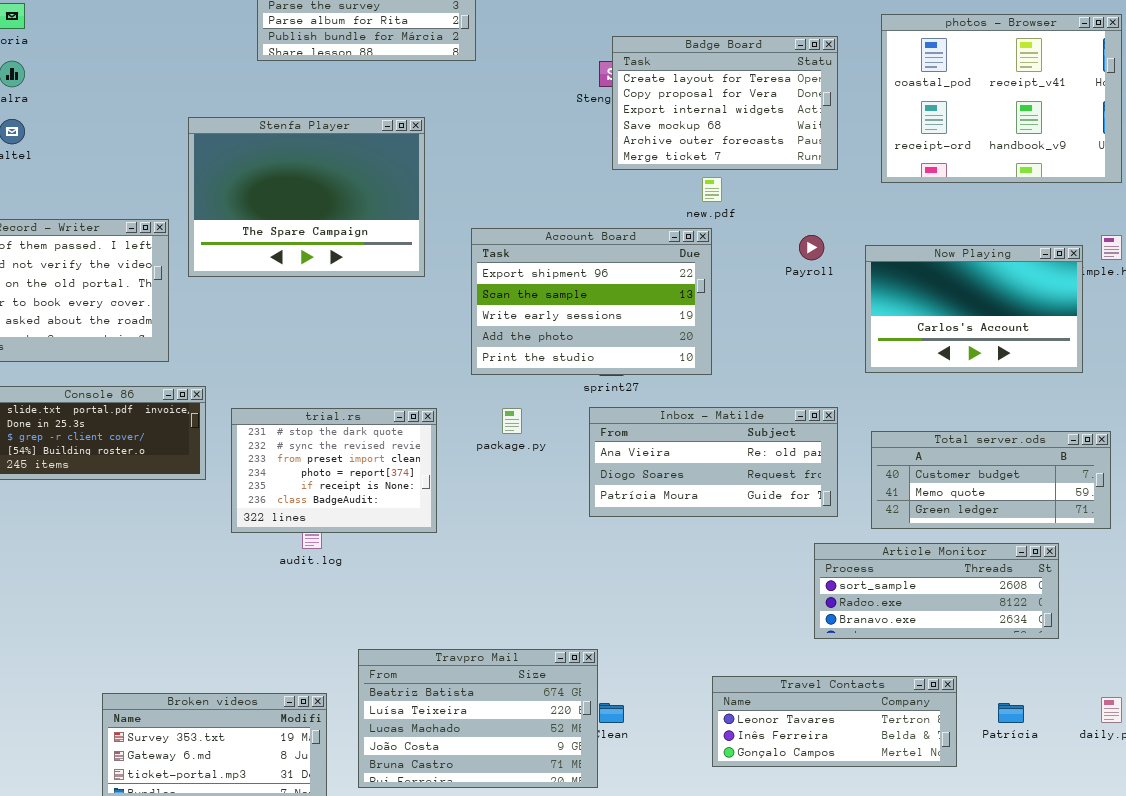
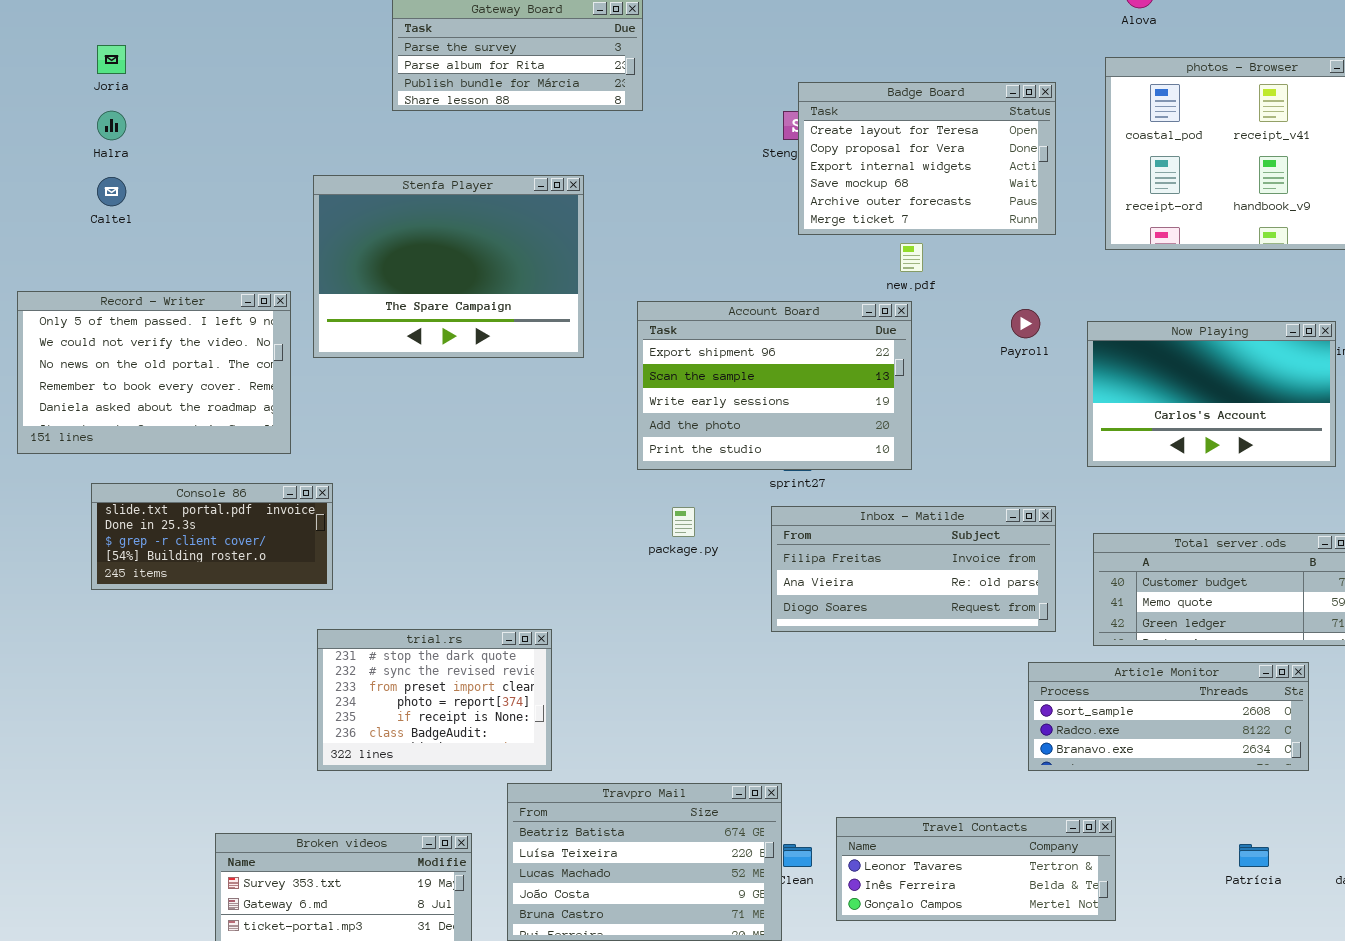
Inbox - Matilde: [589,407,838,517] -> [771,506,1056,632], scrolled up 1 row
trial.rs: [231,408,437,533] -> [317,629,552,771], moved
Travel Contacts: [712,676,957,767] -> [836,817,1116,921], moved

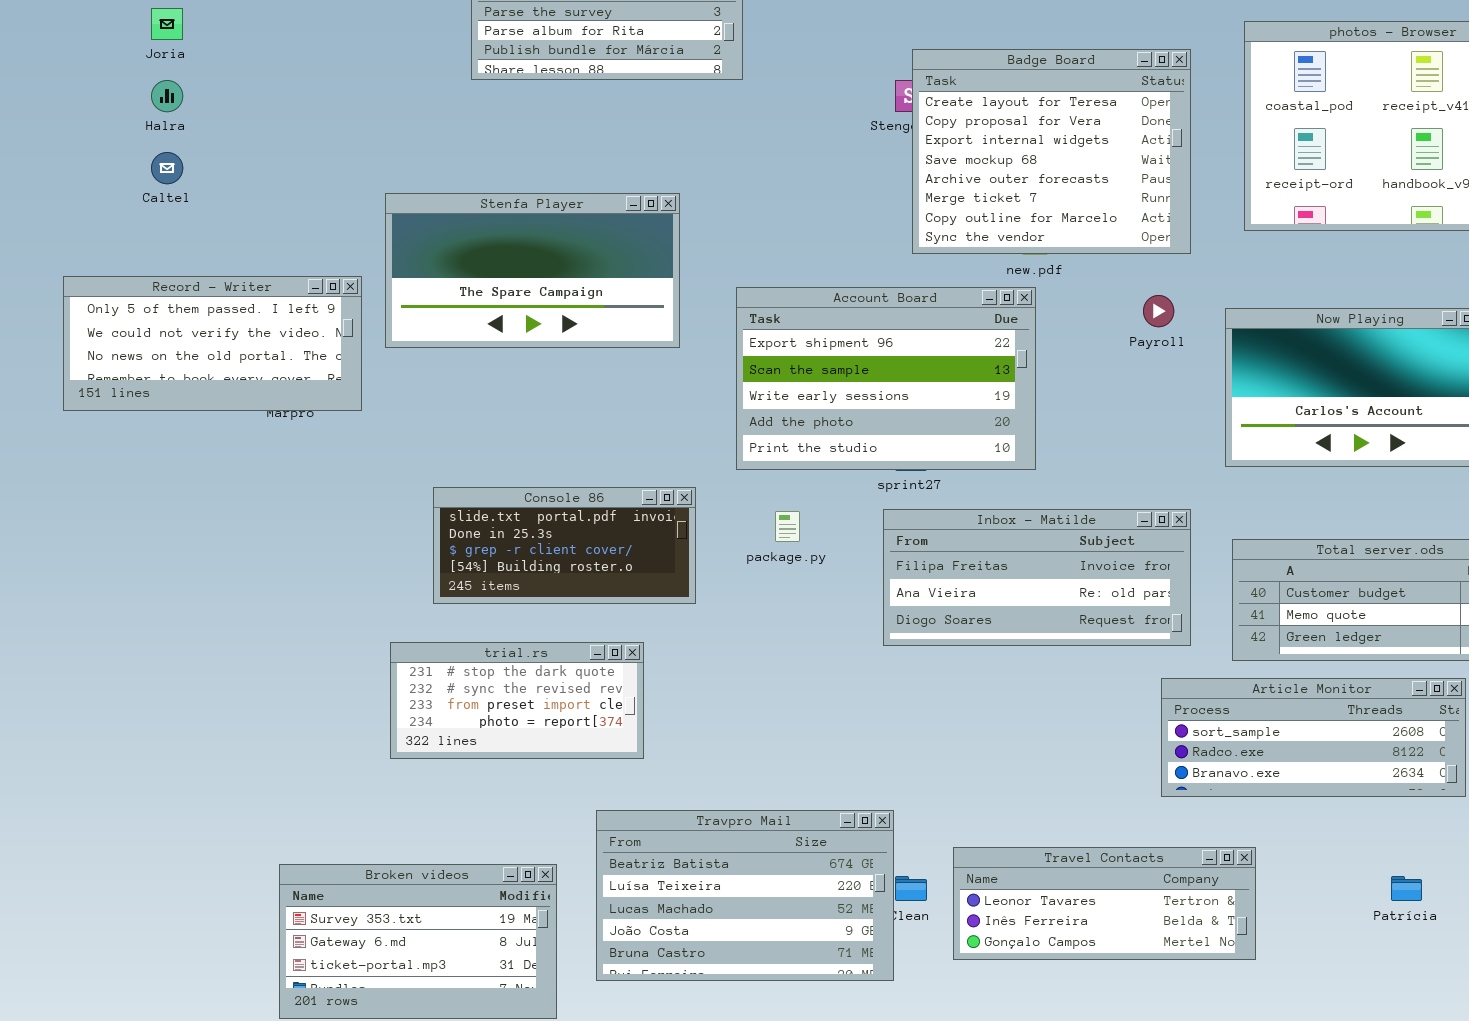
Badge Board: [798,82,1056,235] -> [912,49,1191,254], resized
Stenfa Player: [313,175,584,358] -> [385,193,680,348], resized
Record - Writer: [17,291,291,454] -> [63,276,362,411], resized
Console 86: [91,483,333,590] -> [433,487,696,604], moved
trial.rs: [317,629,552,771] -> [390,642,644,759], resized

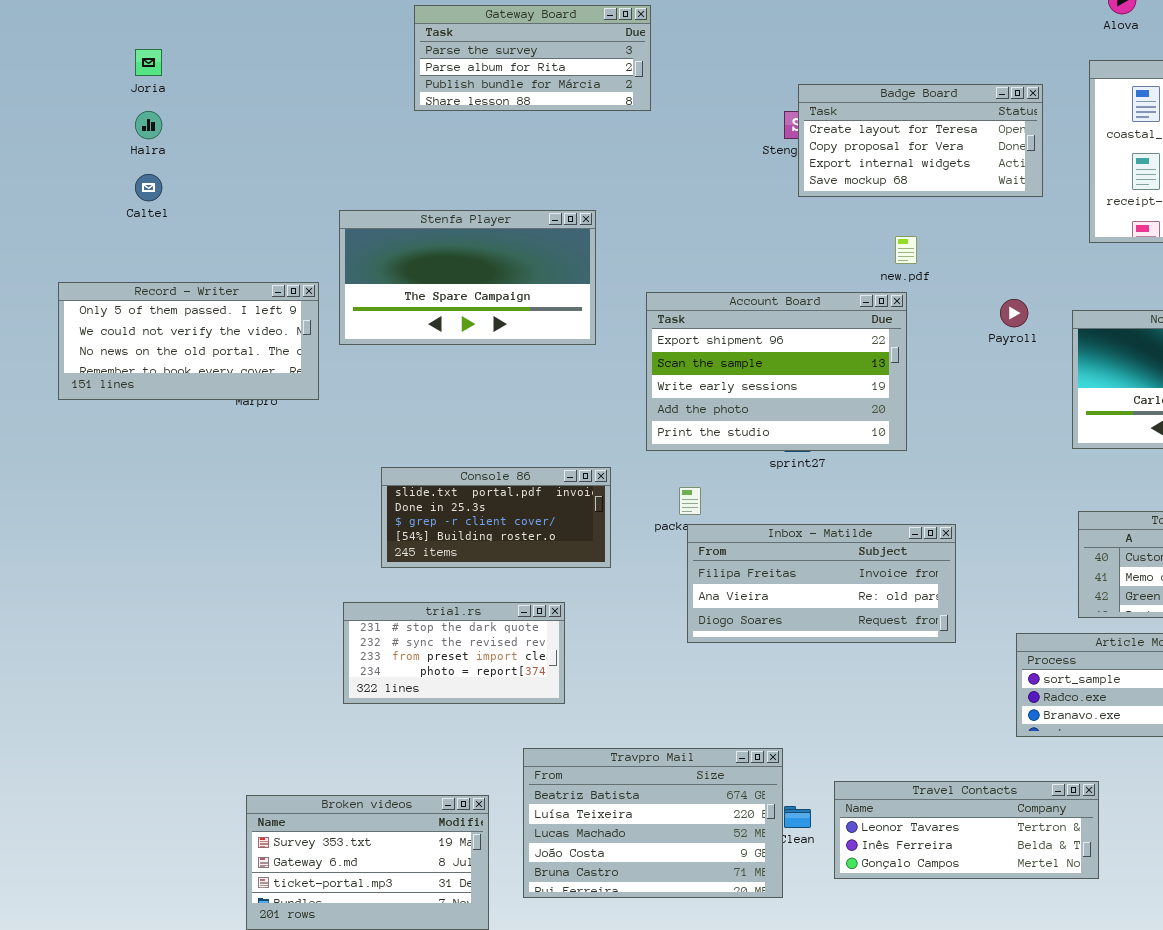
Badge Board: [912,49,1191,254] -> [798,84,1043,197], resized
Inbox - Matilde: [883,509,1191,646] -> [687,524,956,643], moved

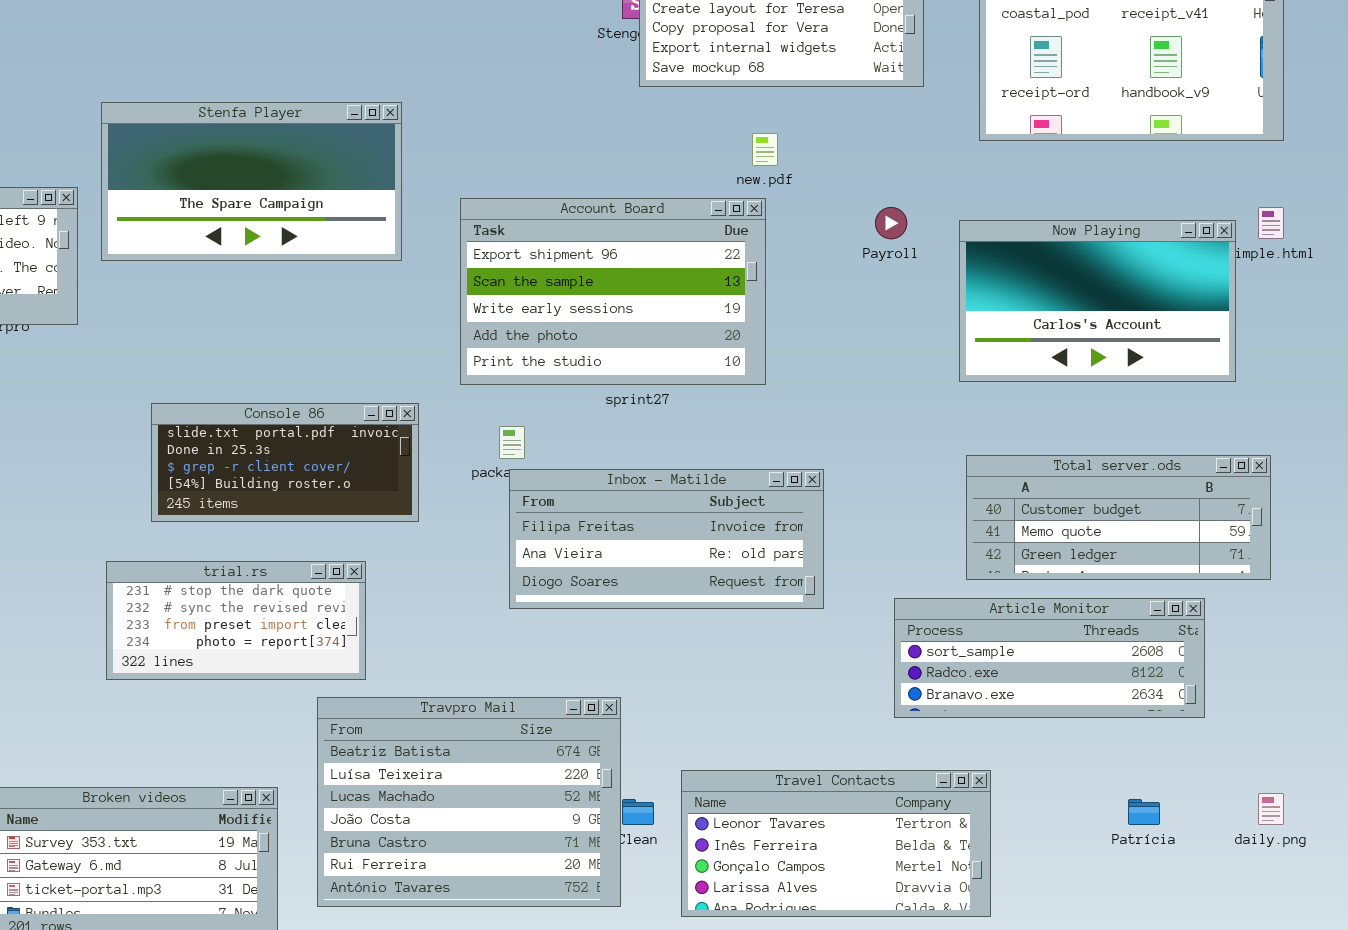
Travpro Mail: [523,748,783,898] -> [317,697,621,907], resized
Travel Contacts: [834,781,1099,879] -> [681,770,991,917], resized

